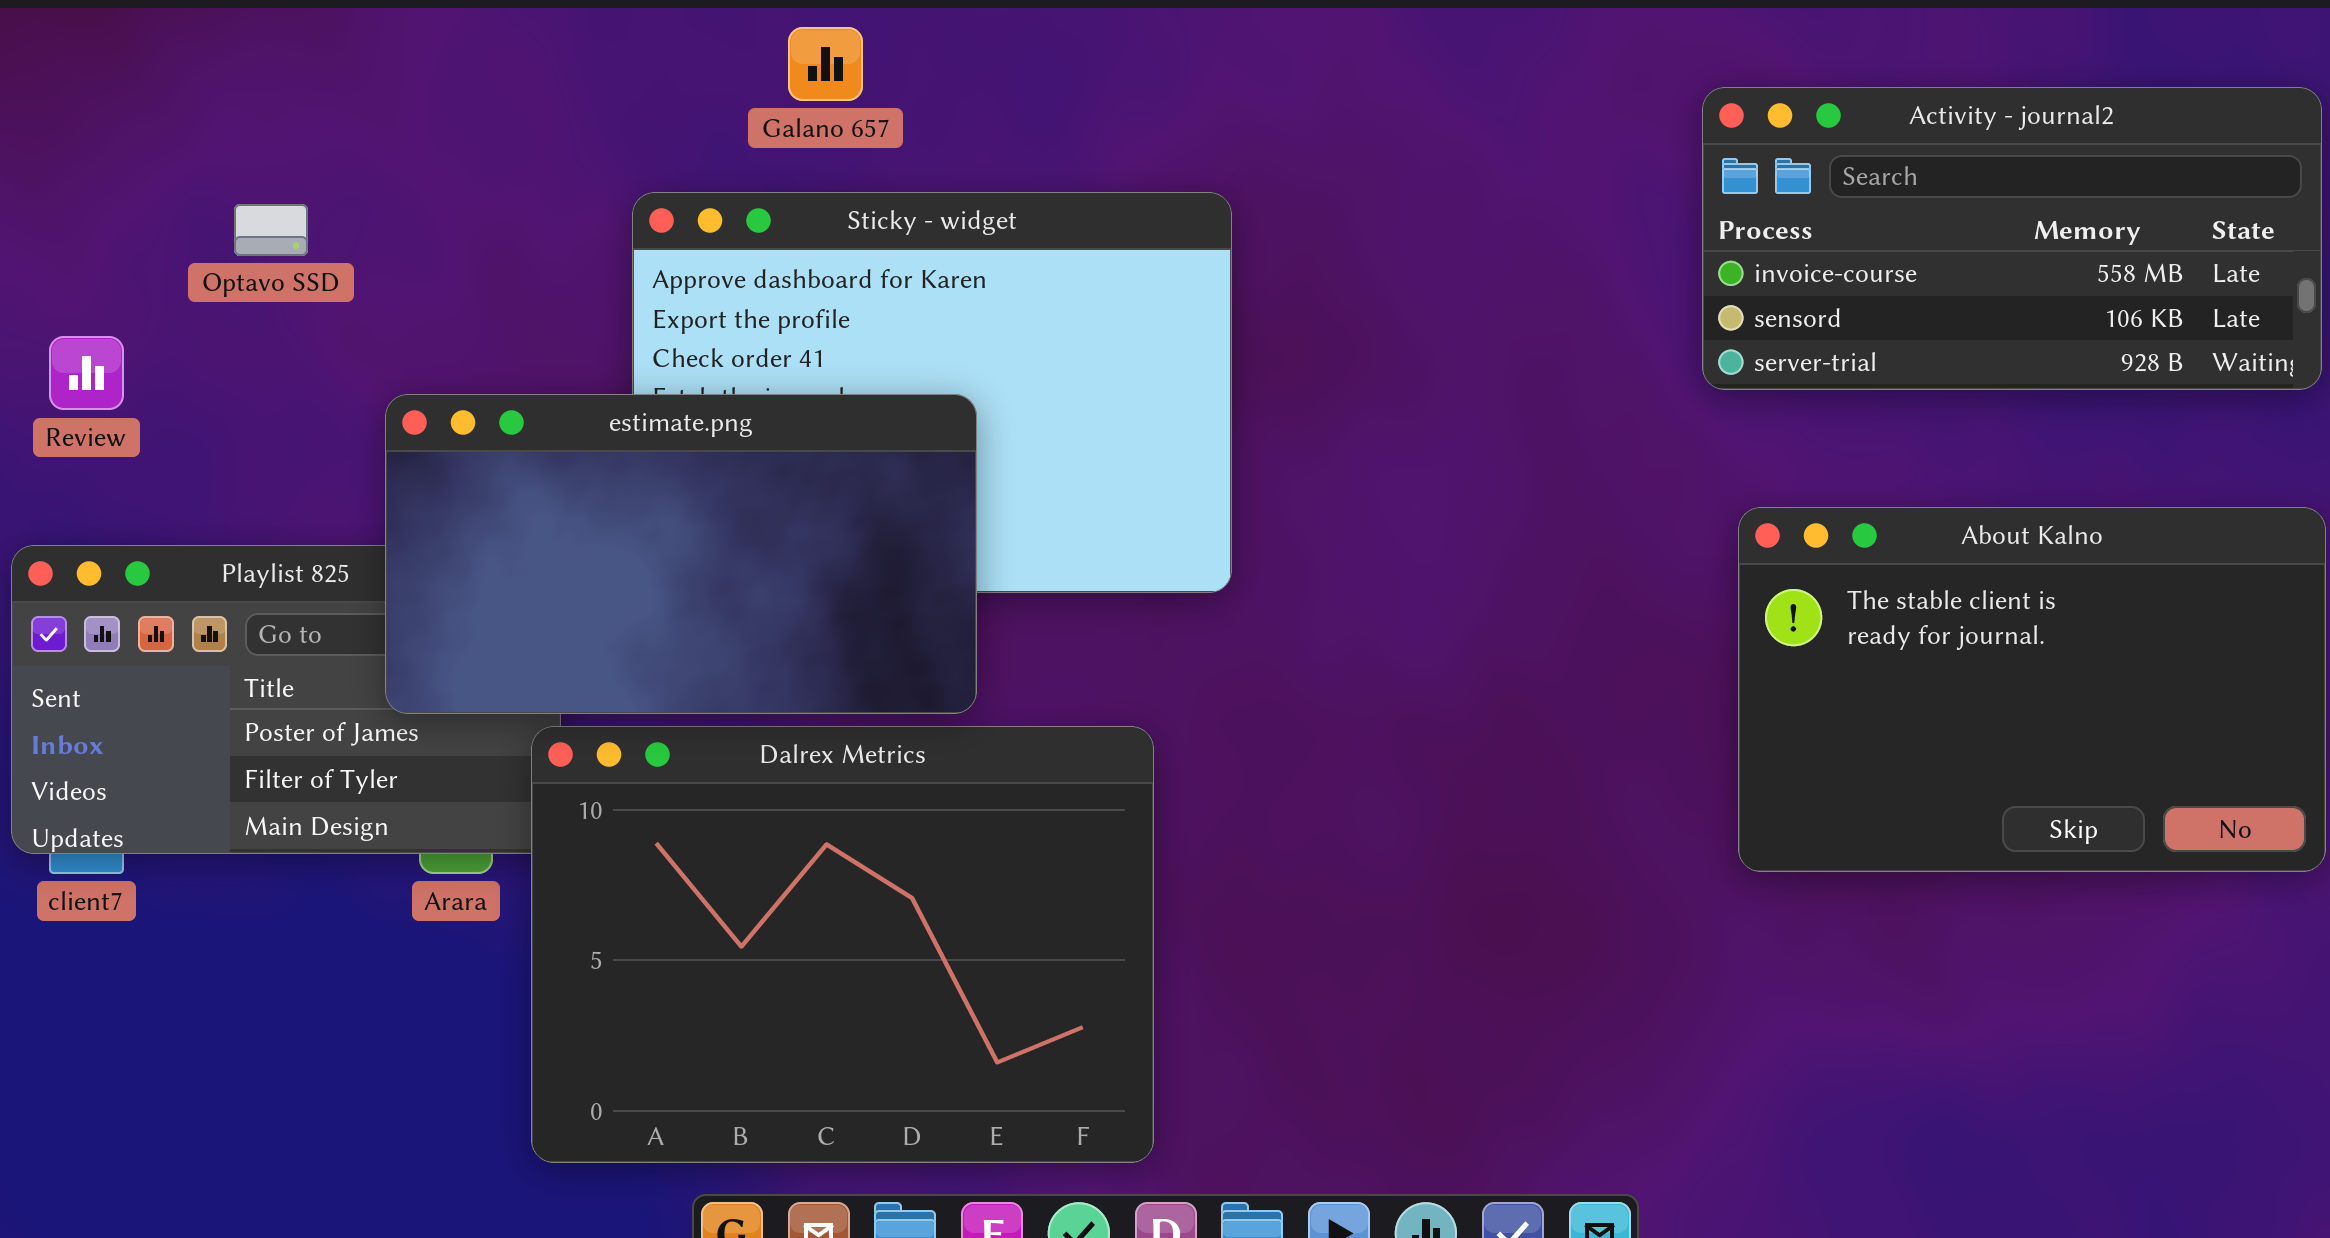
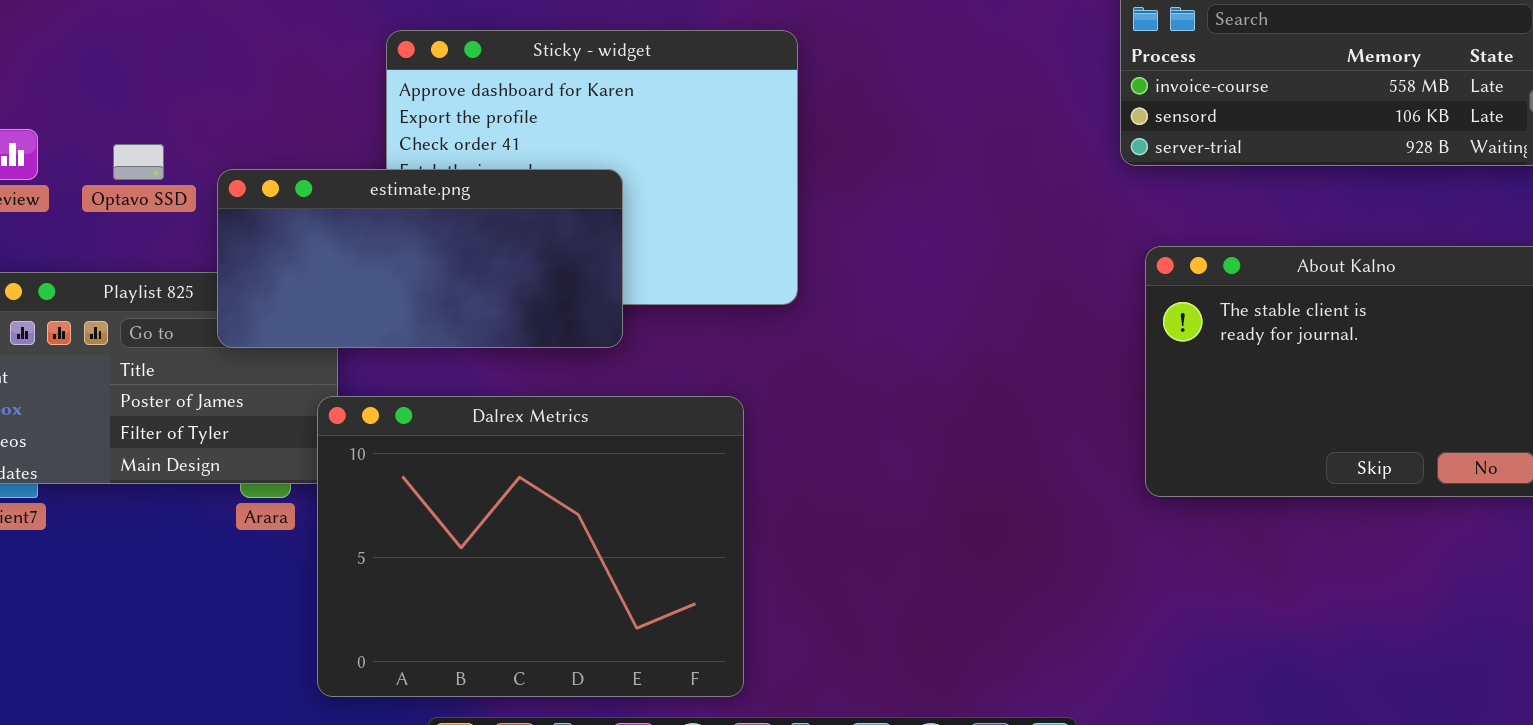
Optavo SSD: [234,204,308,256] -> [113,144,164,180], moved
estimate.png: [385,394,977,714] -> [217,169,623,348], resized

